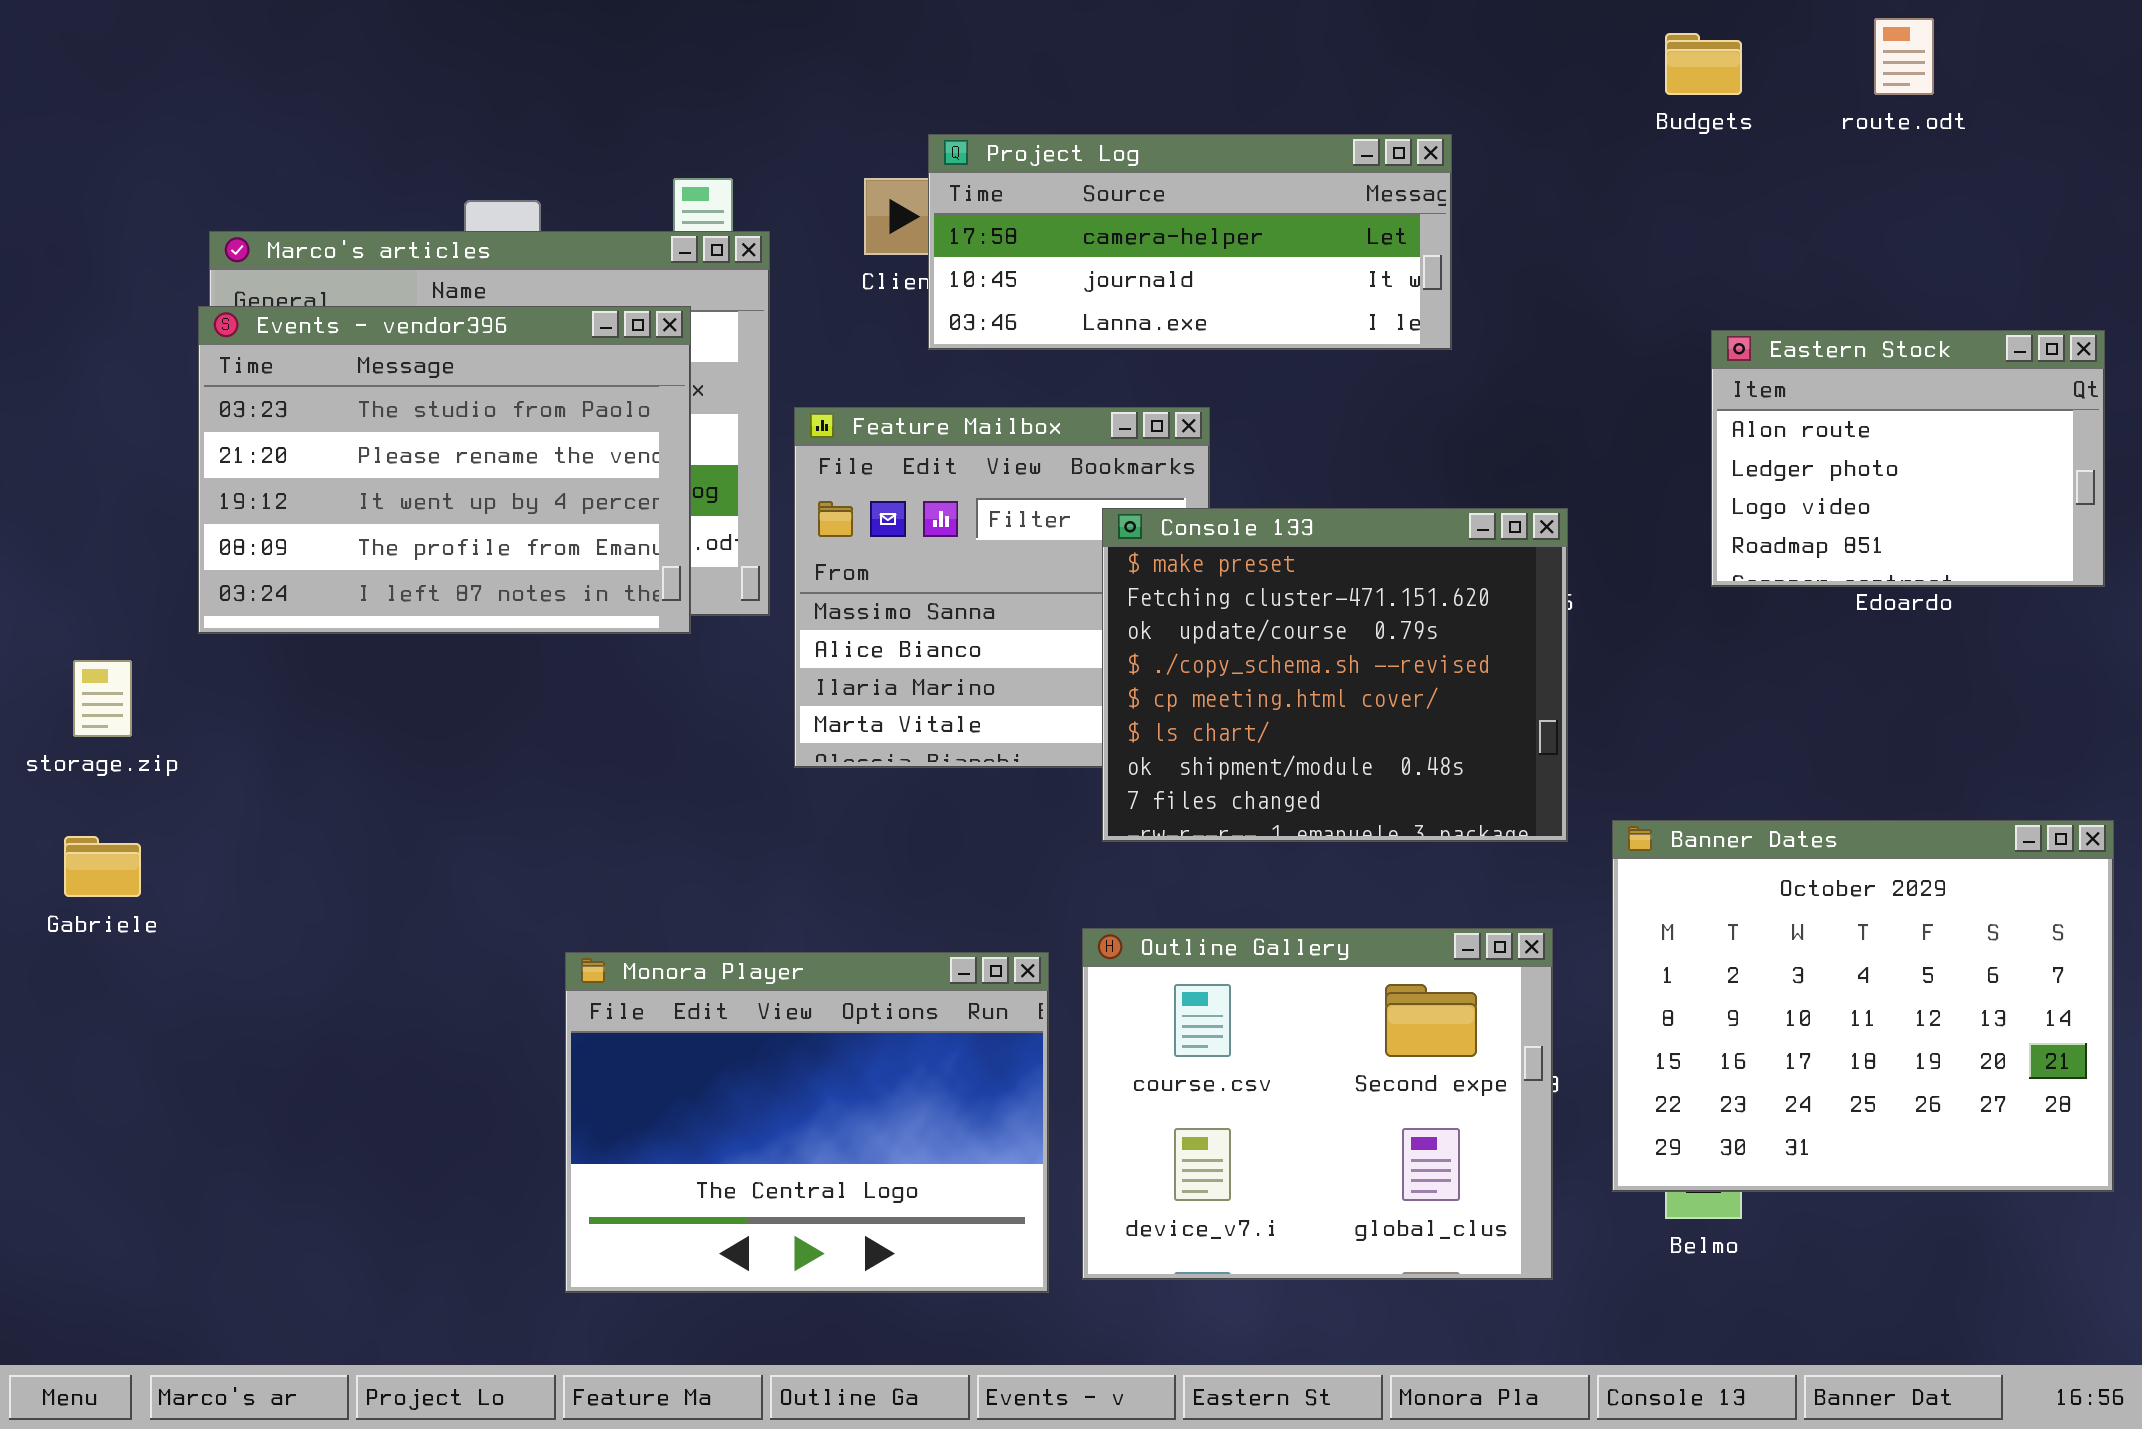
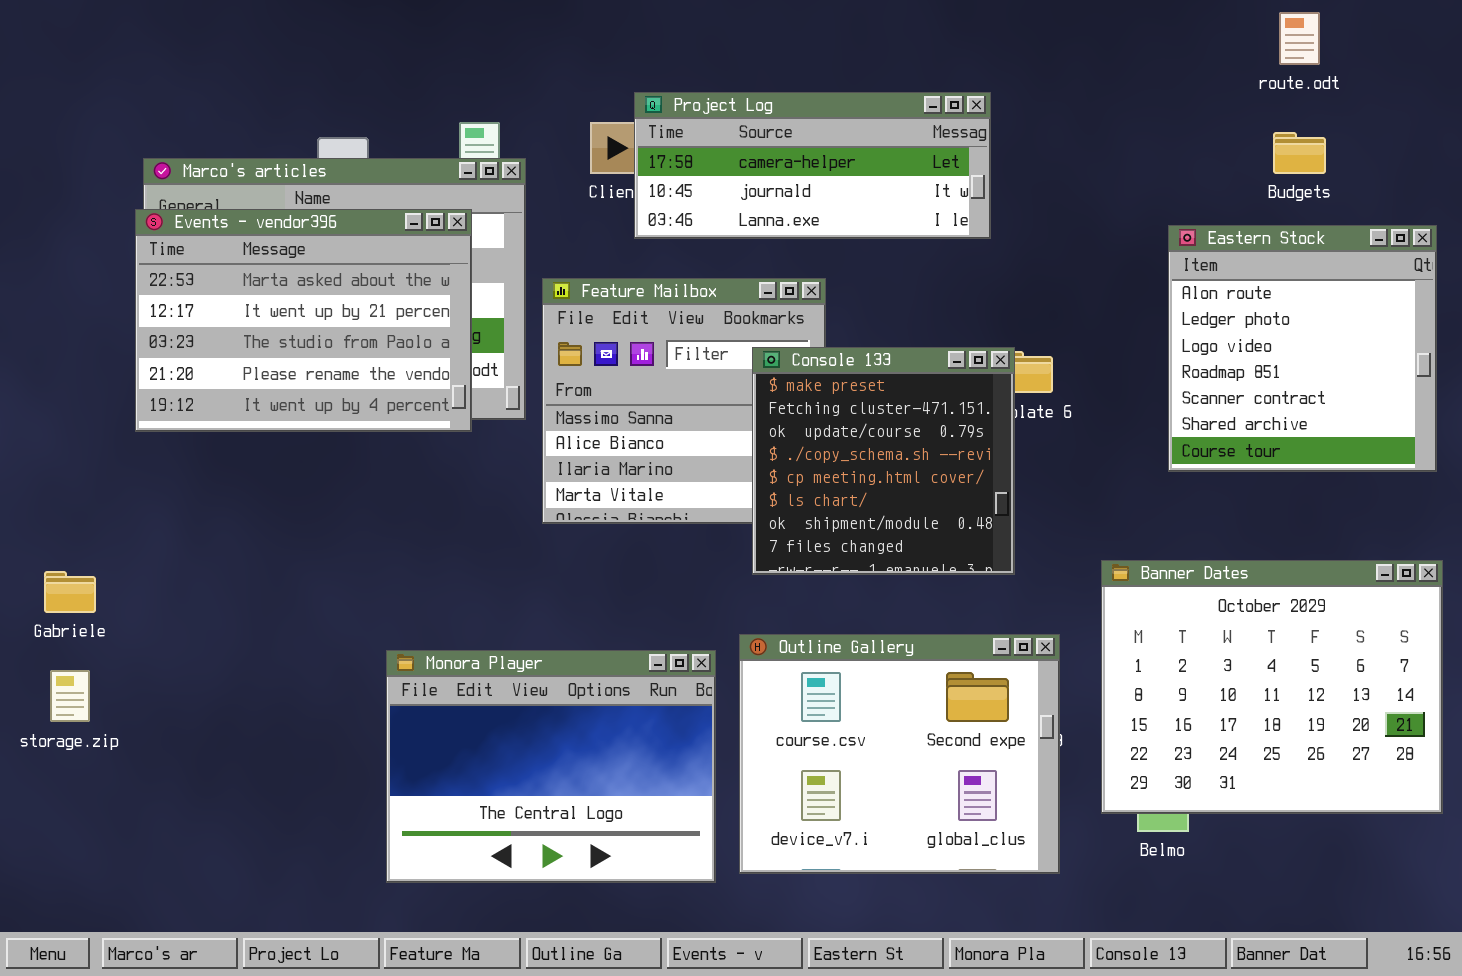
Budgets: [1665,33,1742,95] -> [1273,132,1326,174], moved
Events - vendor396: [198,306,691,634] -> [135,209,472,432], scrolled up 2 rows
Eastern Stock: [1711,330,2105,587] -> [1168,225,1437,472], resized
Console 133: [1102,508,1568,842] -> [752,347,1015,575], resized
storage.zip: [73,660,132,737] -> [50,670,90,722], moved

